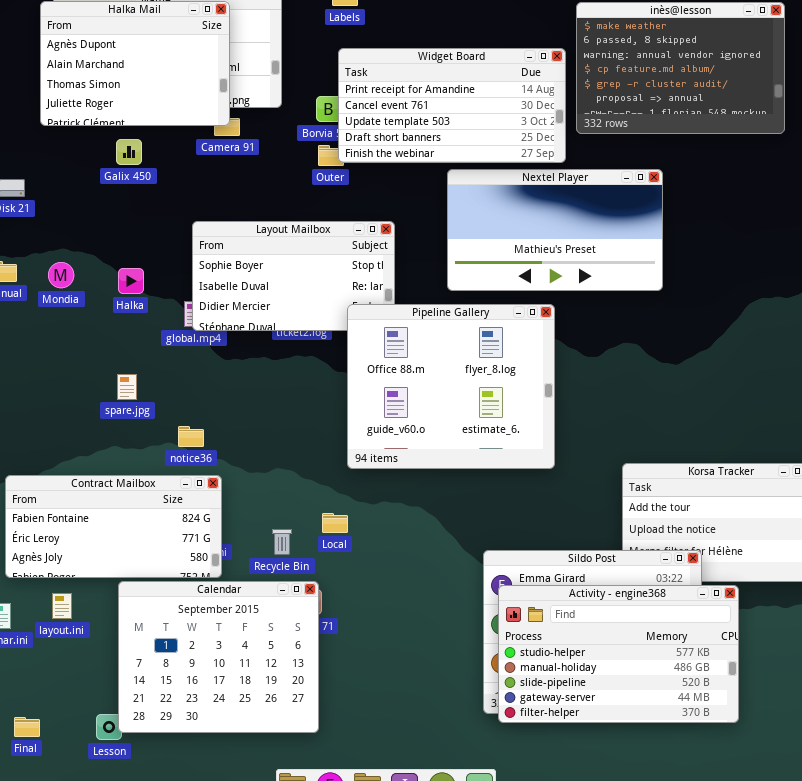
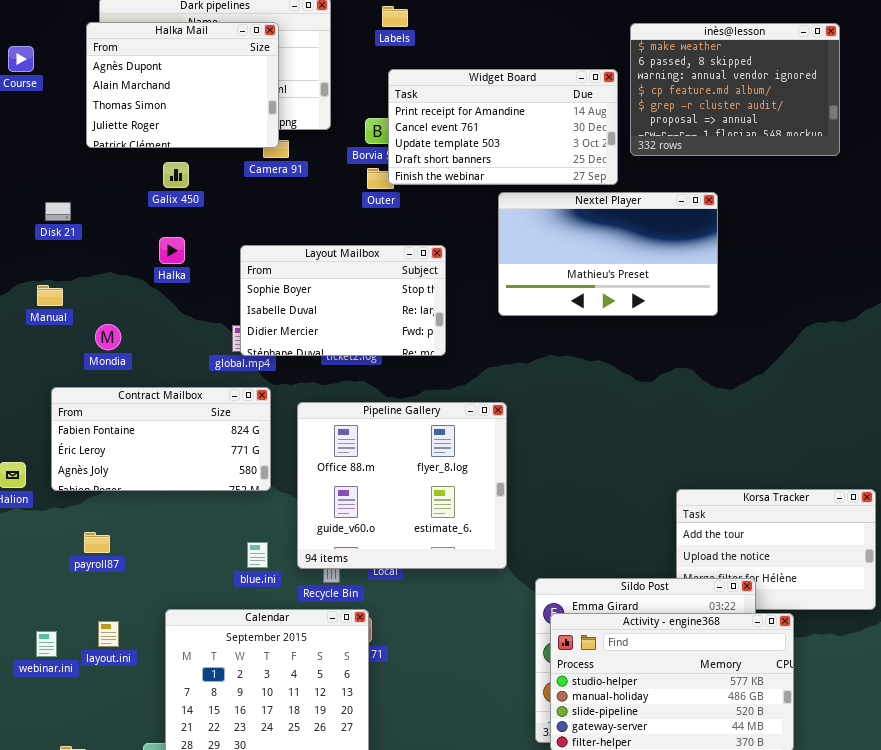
Mondia: [48,262,74,288] -> [95,324,121,350], moved
Halka: [118,268,144,294] -> [159,237,185,264], moved
Pipeline Gallery: [347,304,555,469] -> [297,402,507,569], moved
Contract Mailbox: [5,475,222,578] -> [51,387,271,491], moved

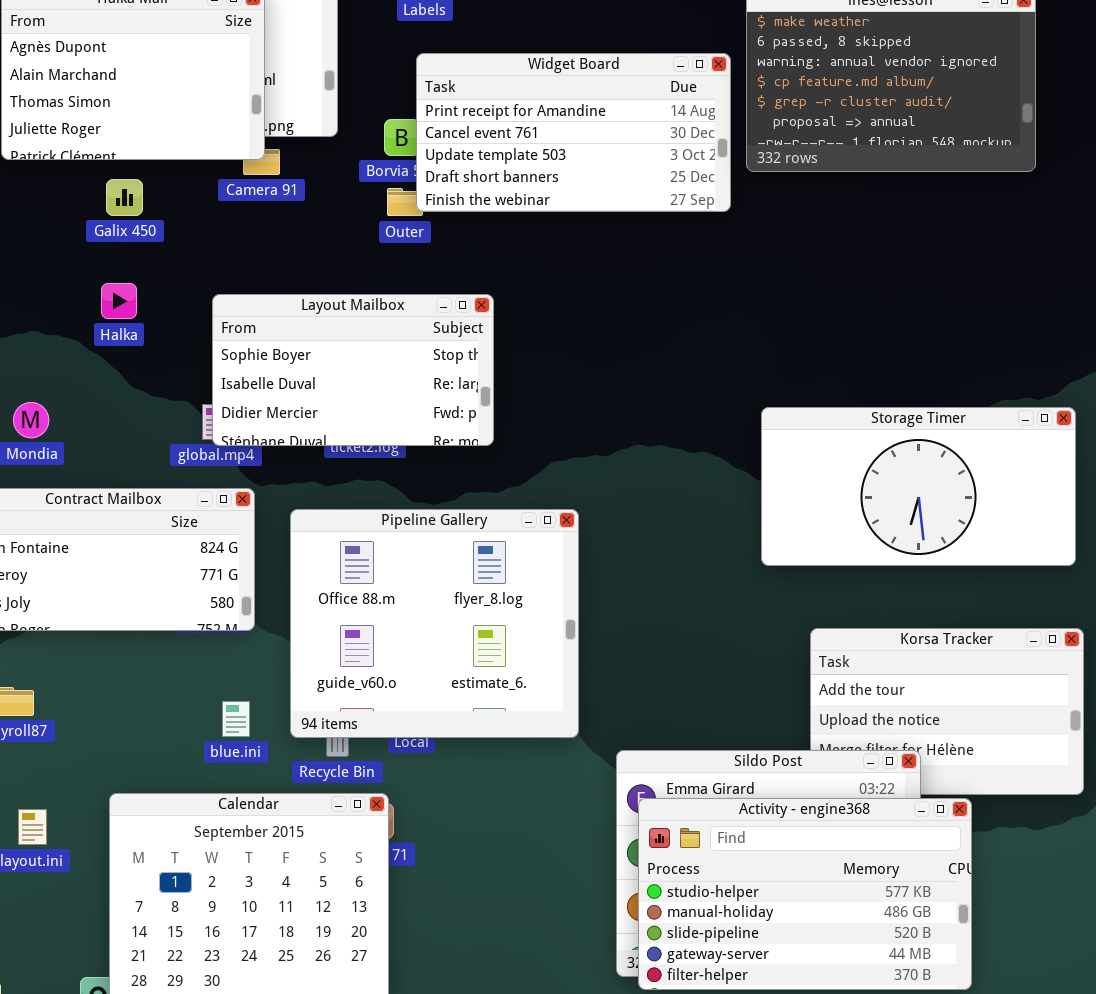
Nextel Player: [498,192,718,316] -> none, closed
Storage Timer: none -> [761,407,1076,566], opened

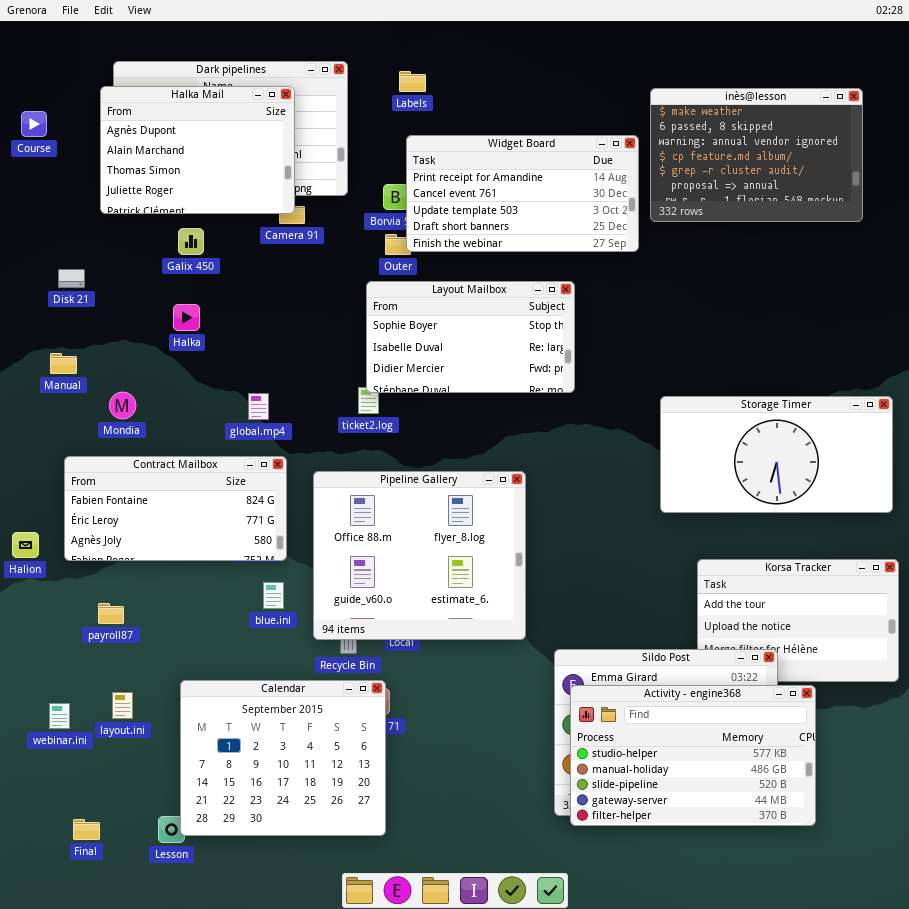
Layout Mailbox: [212,294,494,446] -> [366,281,575,393], moved
blue.ini: [222,701,250,737] -> [263,582,284,609], moved

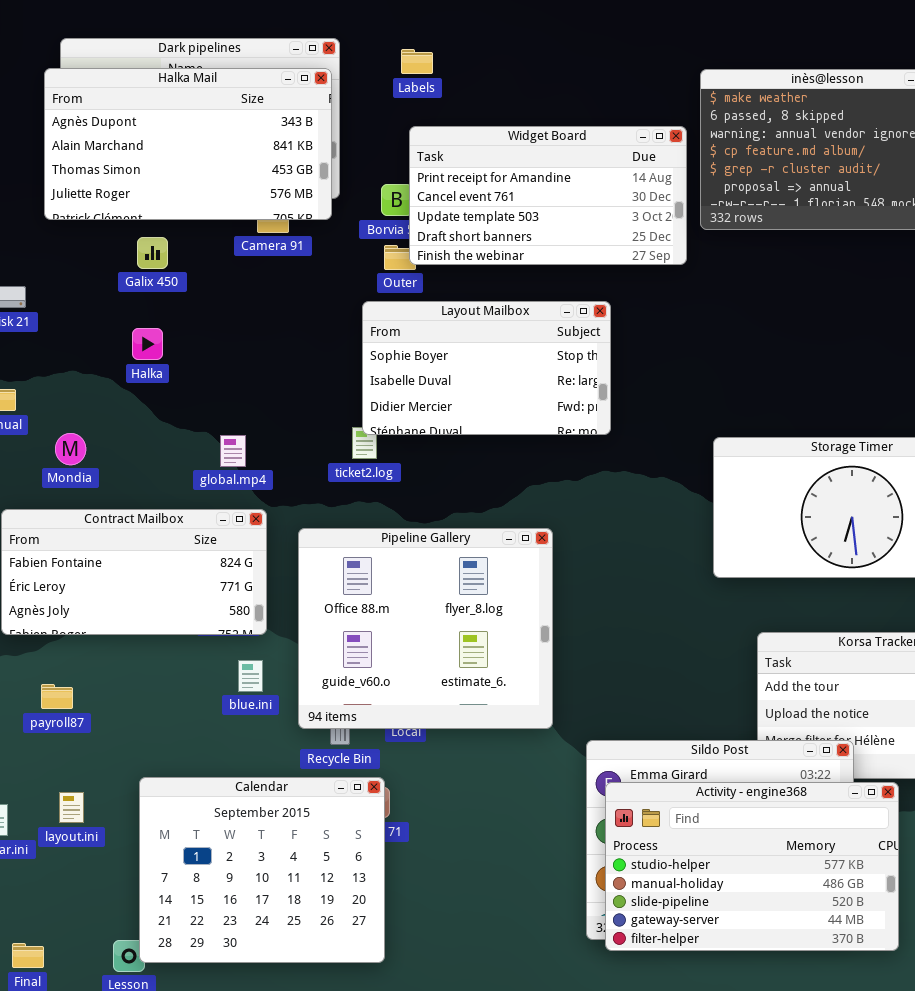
Halka Mail: [100,86,295,214] -> [44,68,332,220], resized

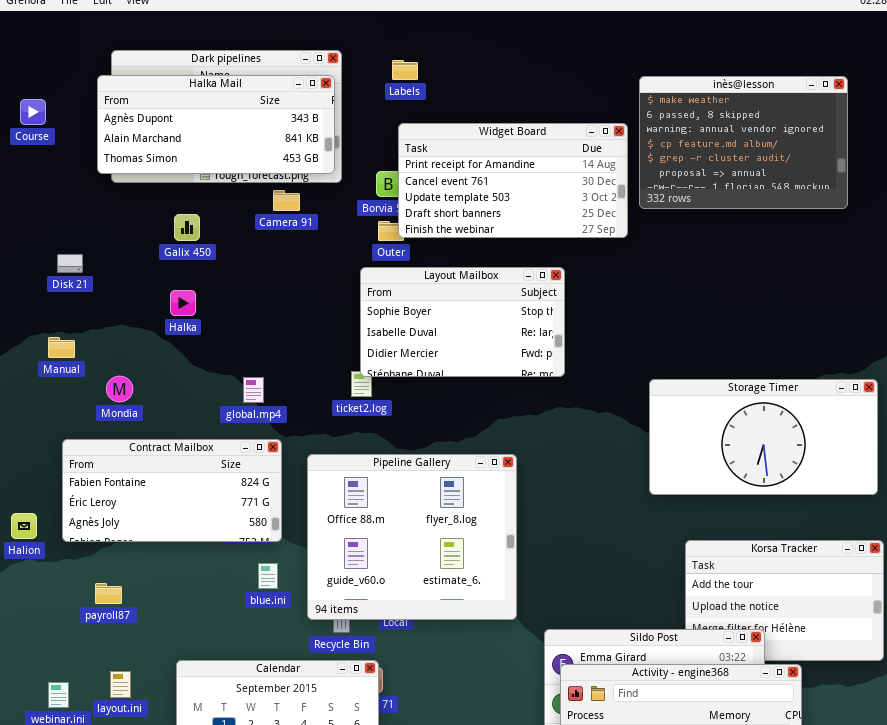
Halka Mail: [44,68,332,220] -> [97,75,335,174], resized

